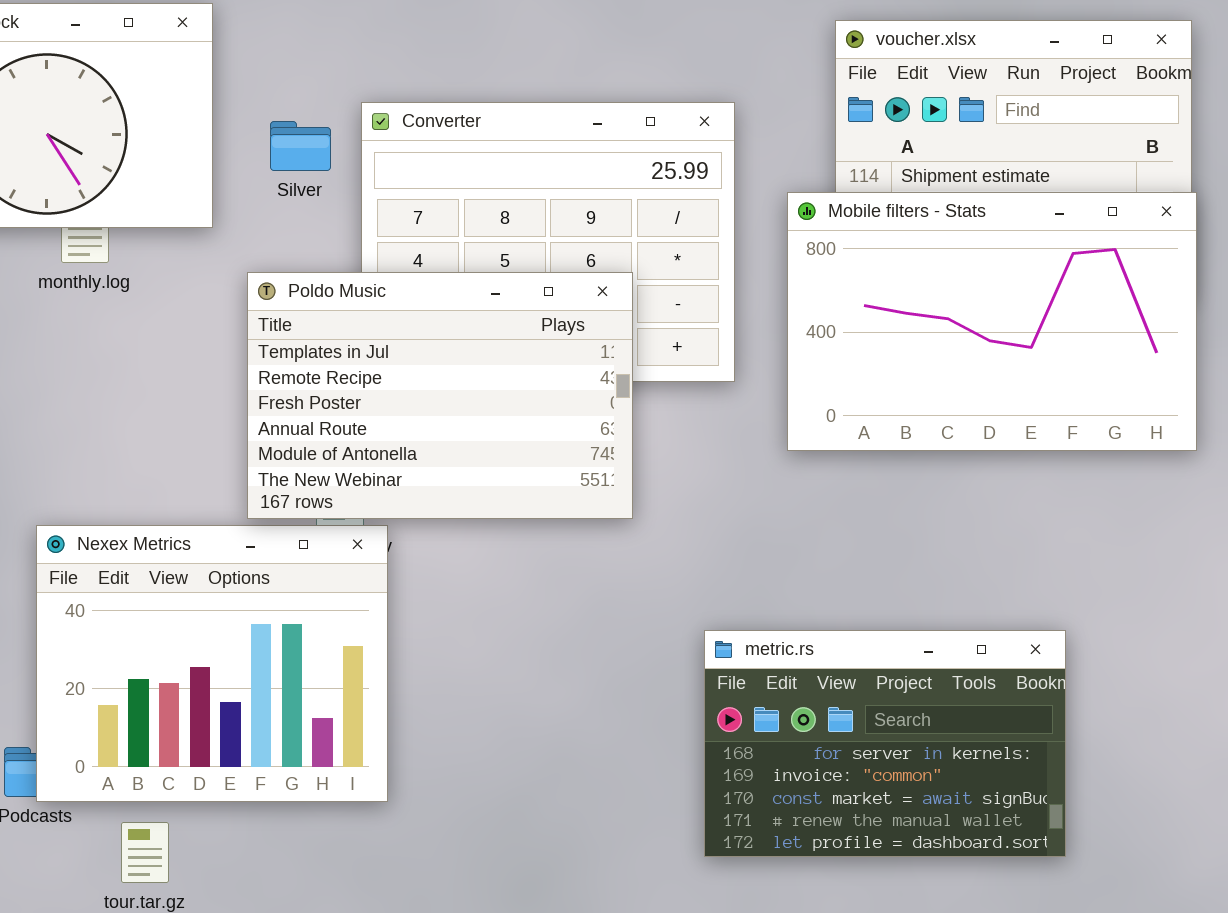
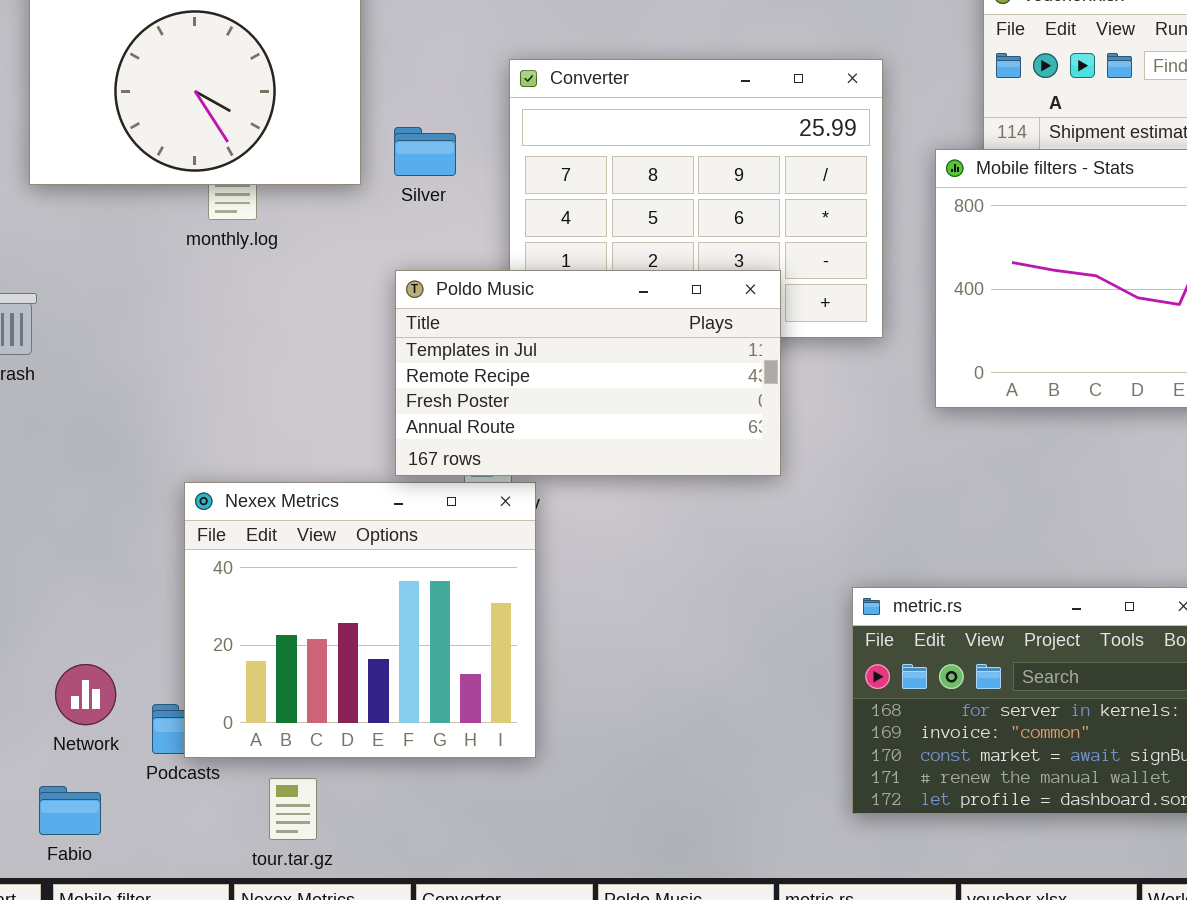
Silver: [270,121,331,171] -> [394,127,456,176], moved
Poldo Music: [247,272,633,519] -> [395,270,781,476], resized

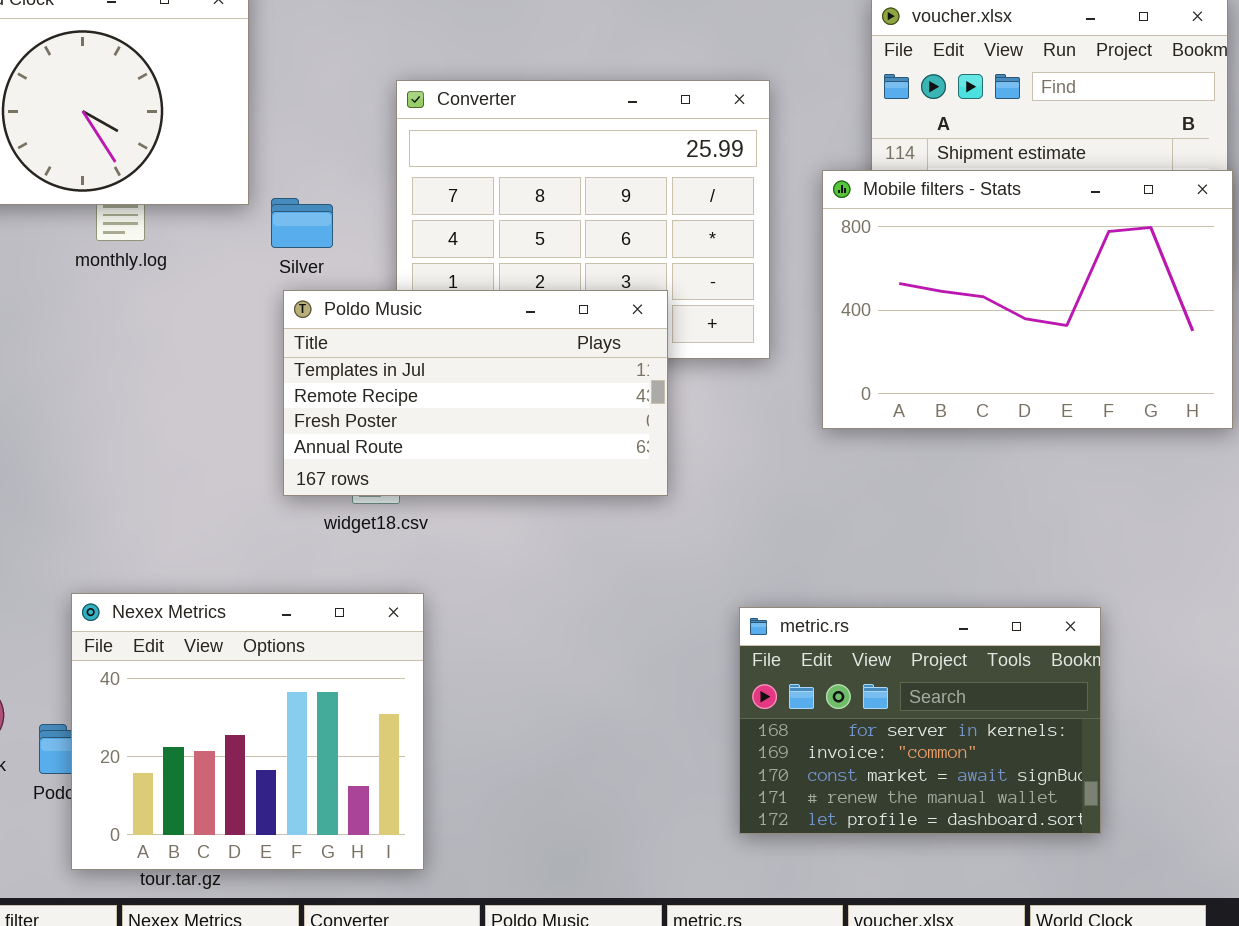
Silver: [394,127,456,176] -> [271,198,333,248], moved
Nexex Metrics: [184,482,536,758] -> [71,593,424,870], moved

